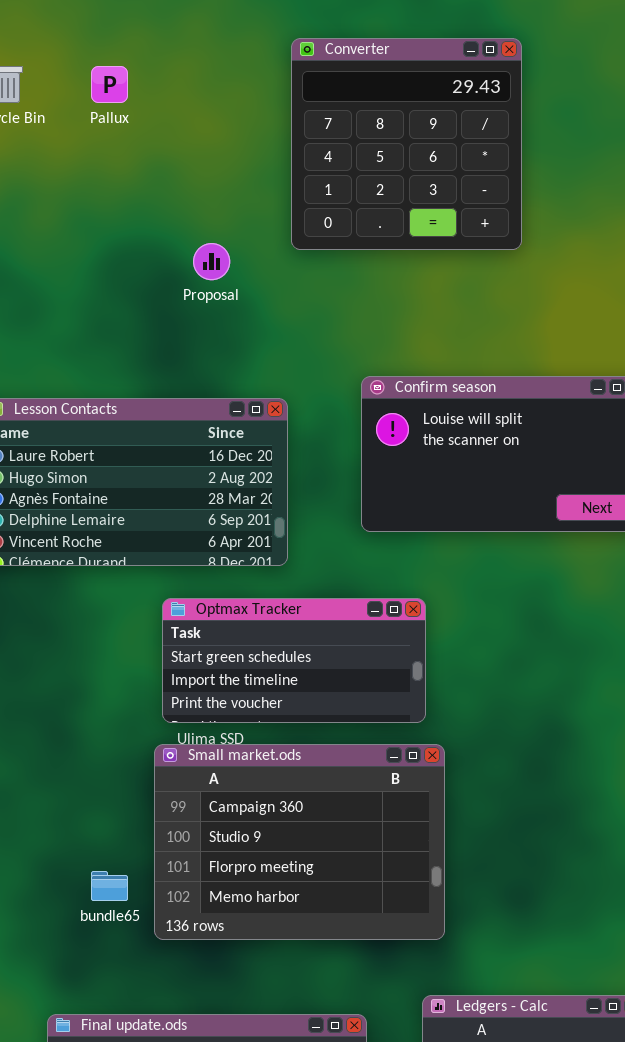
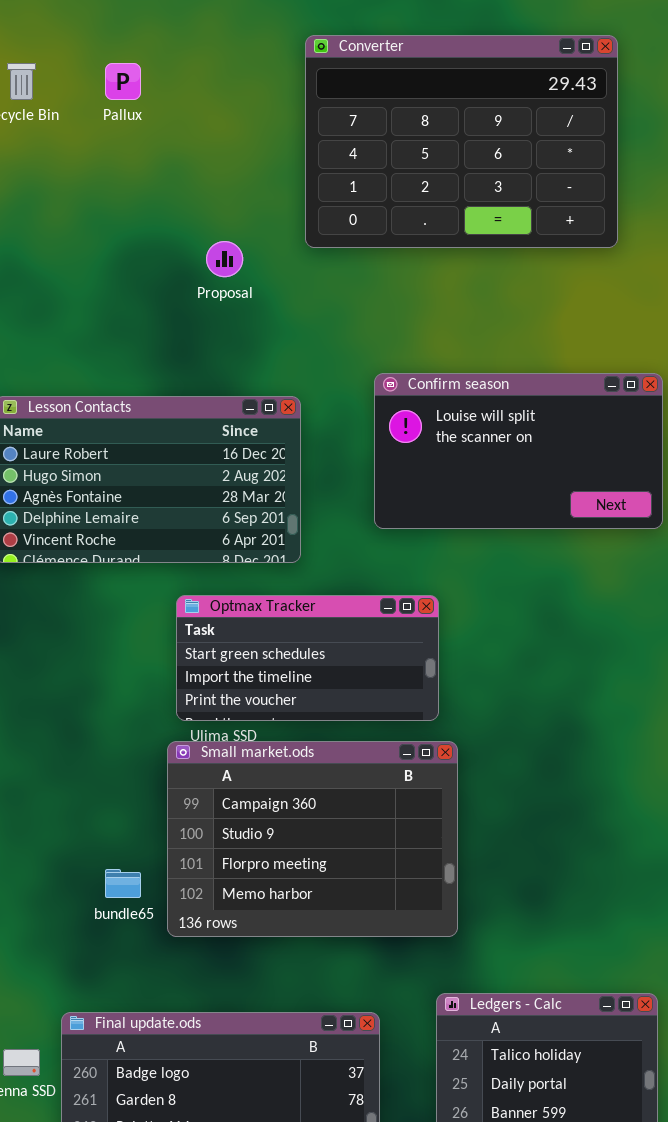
Converter: [291,38,522,250] -> [305,35,618,248], resized

